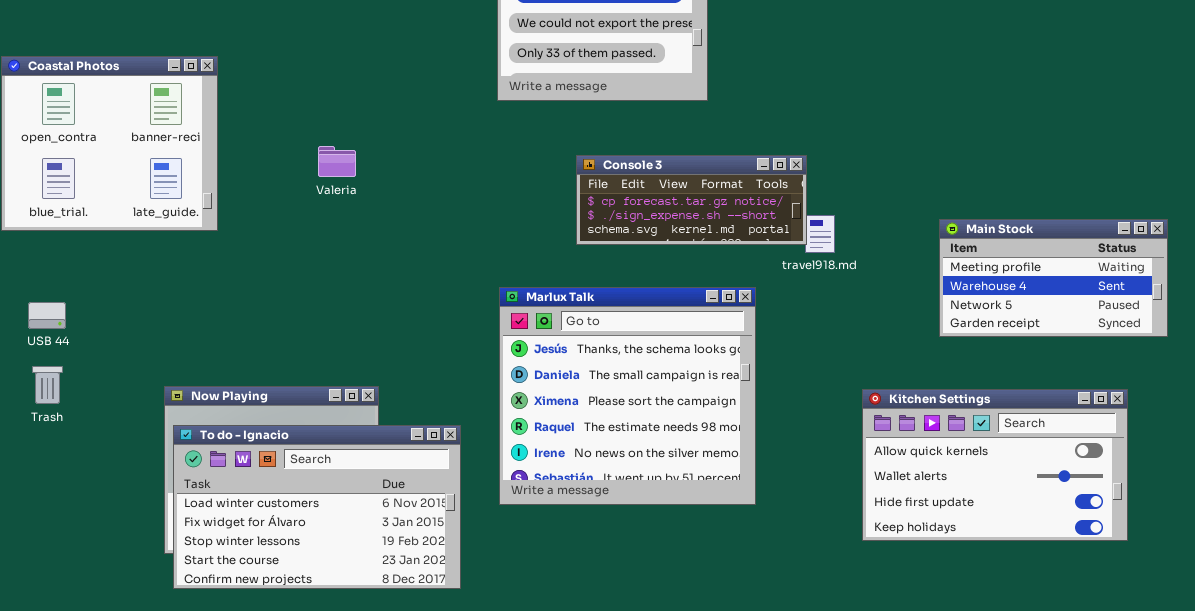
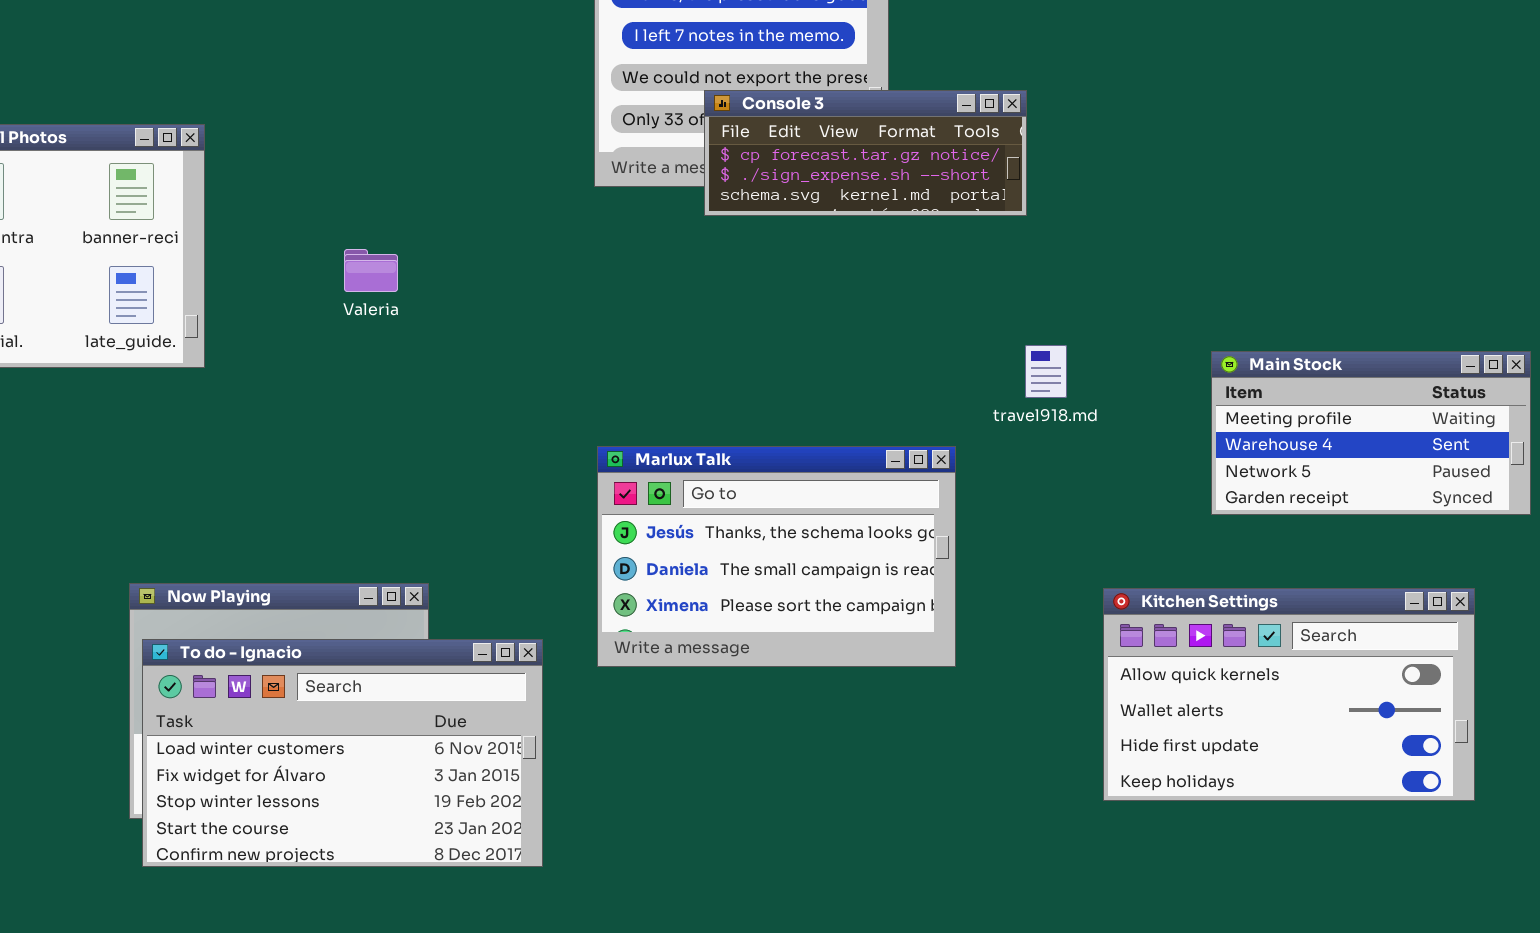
Console 3: [576,155,807,245] -> [704,90,1027,216], moved
Marlux Talk: [499,287,756,505] -> [597,446,956,667], resized

